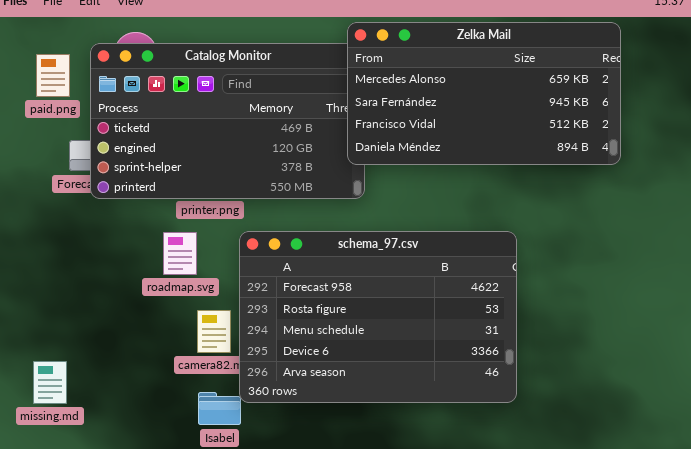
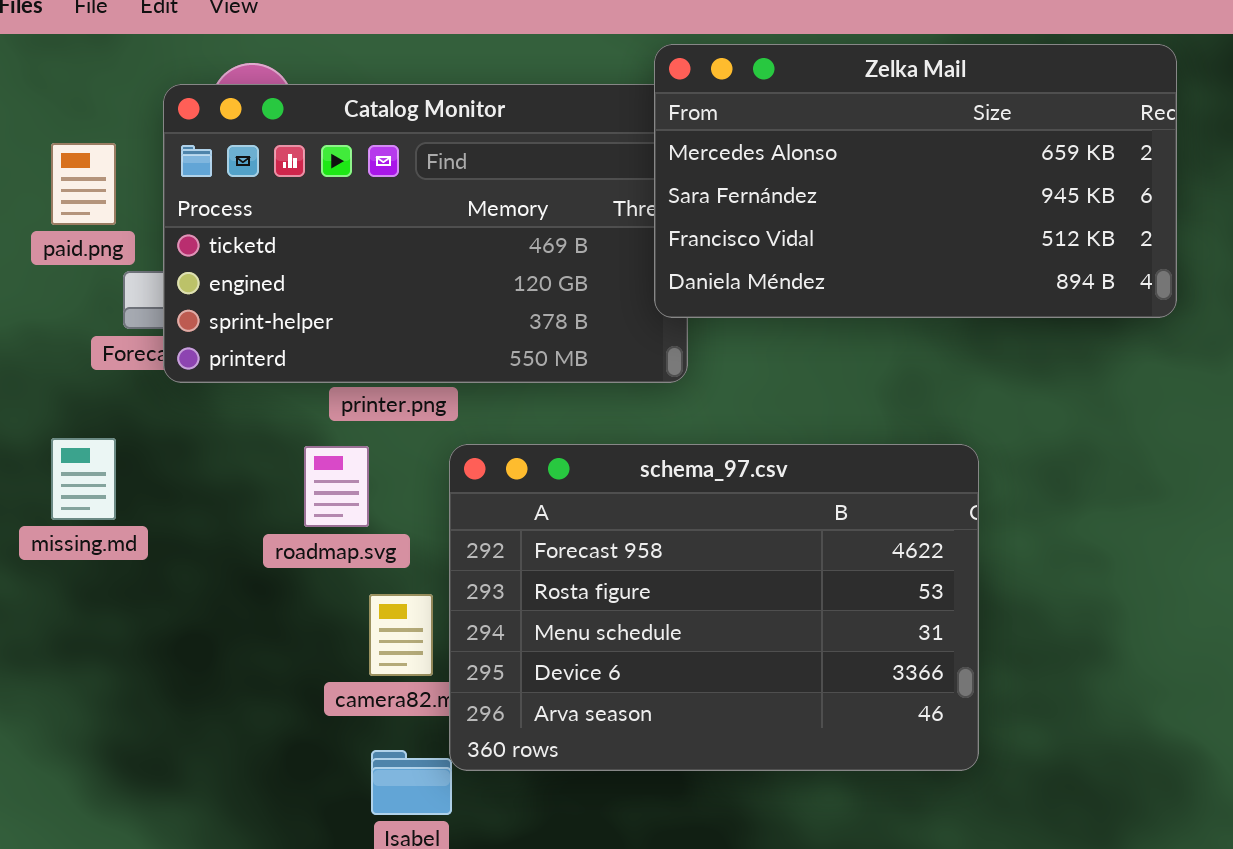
paid.png: [36,54,70,97] -> [51,143,116,225], moved
missing.md: [33,361,67,404] -> [51,438,116,520], moved

